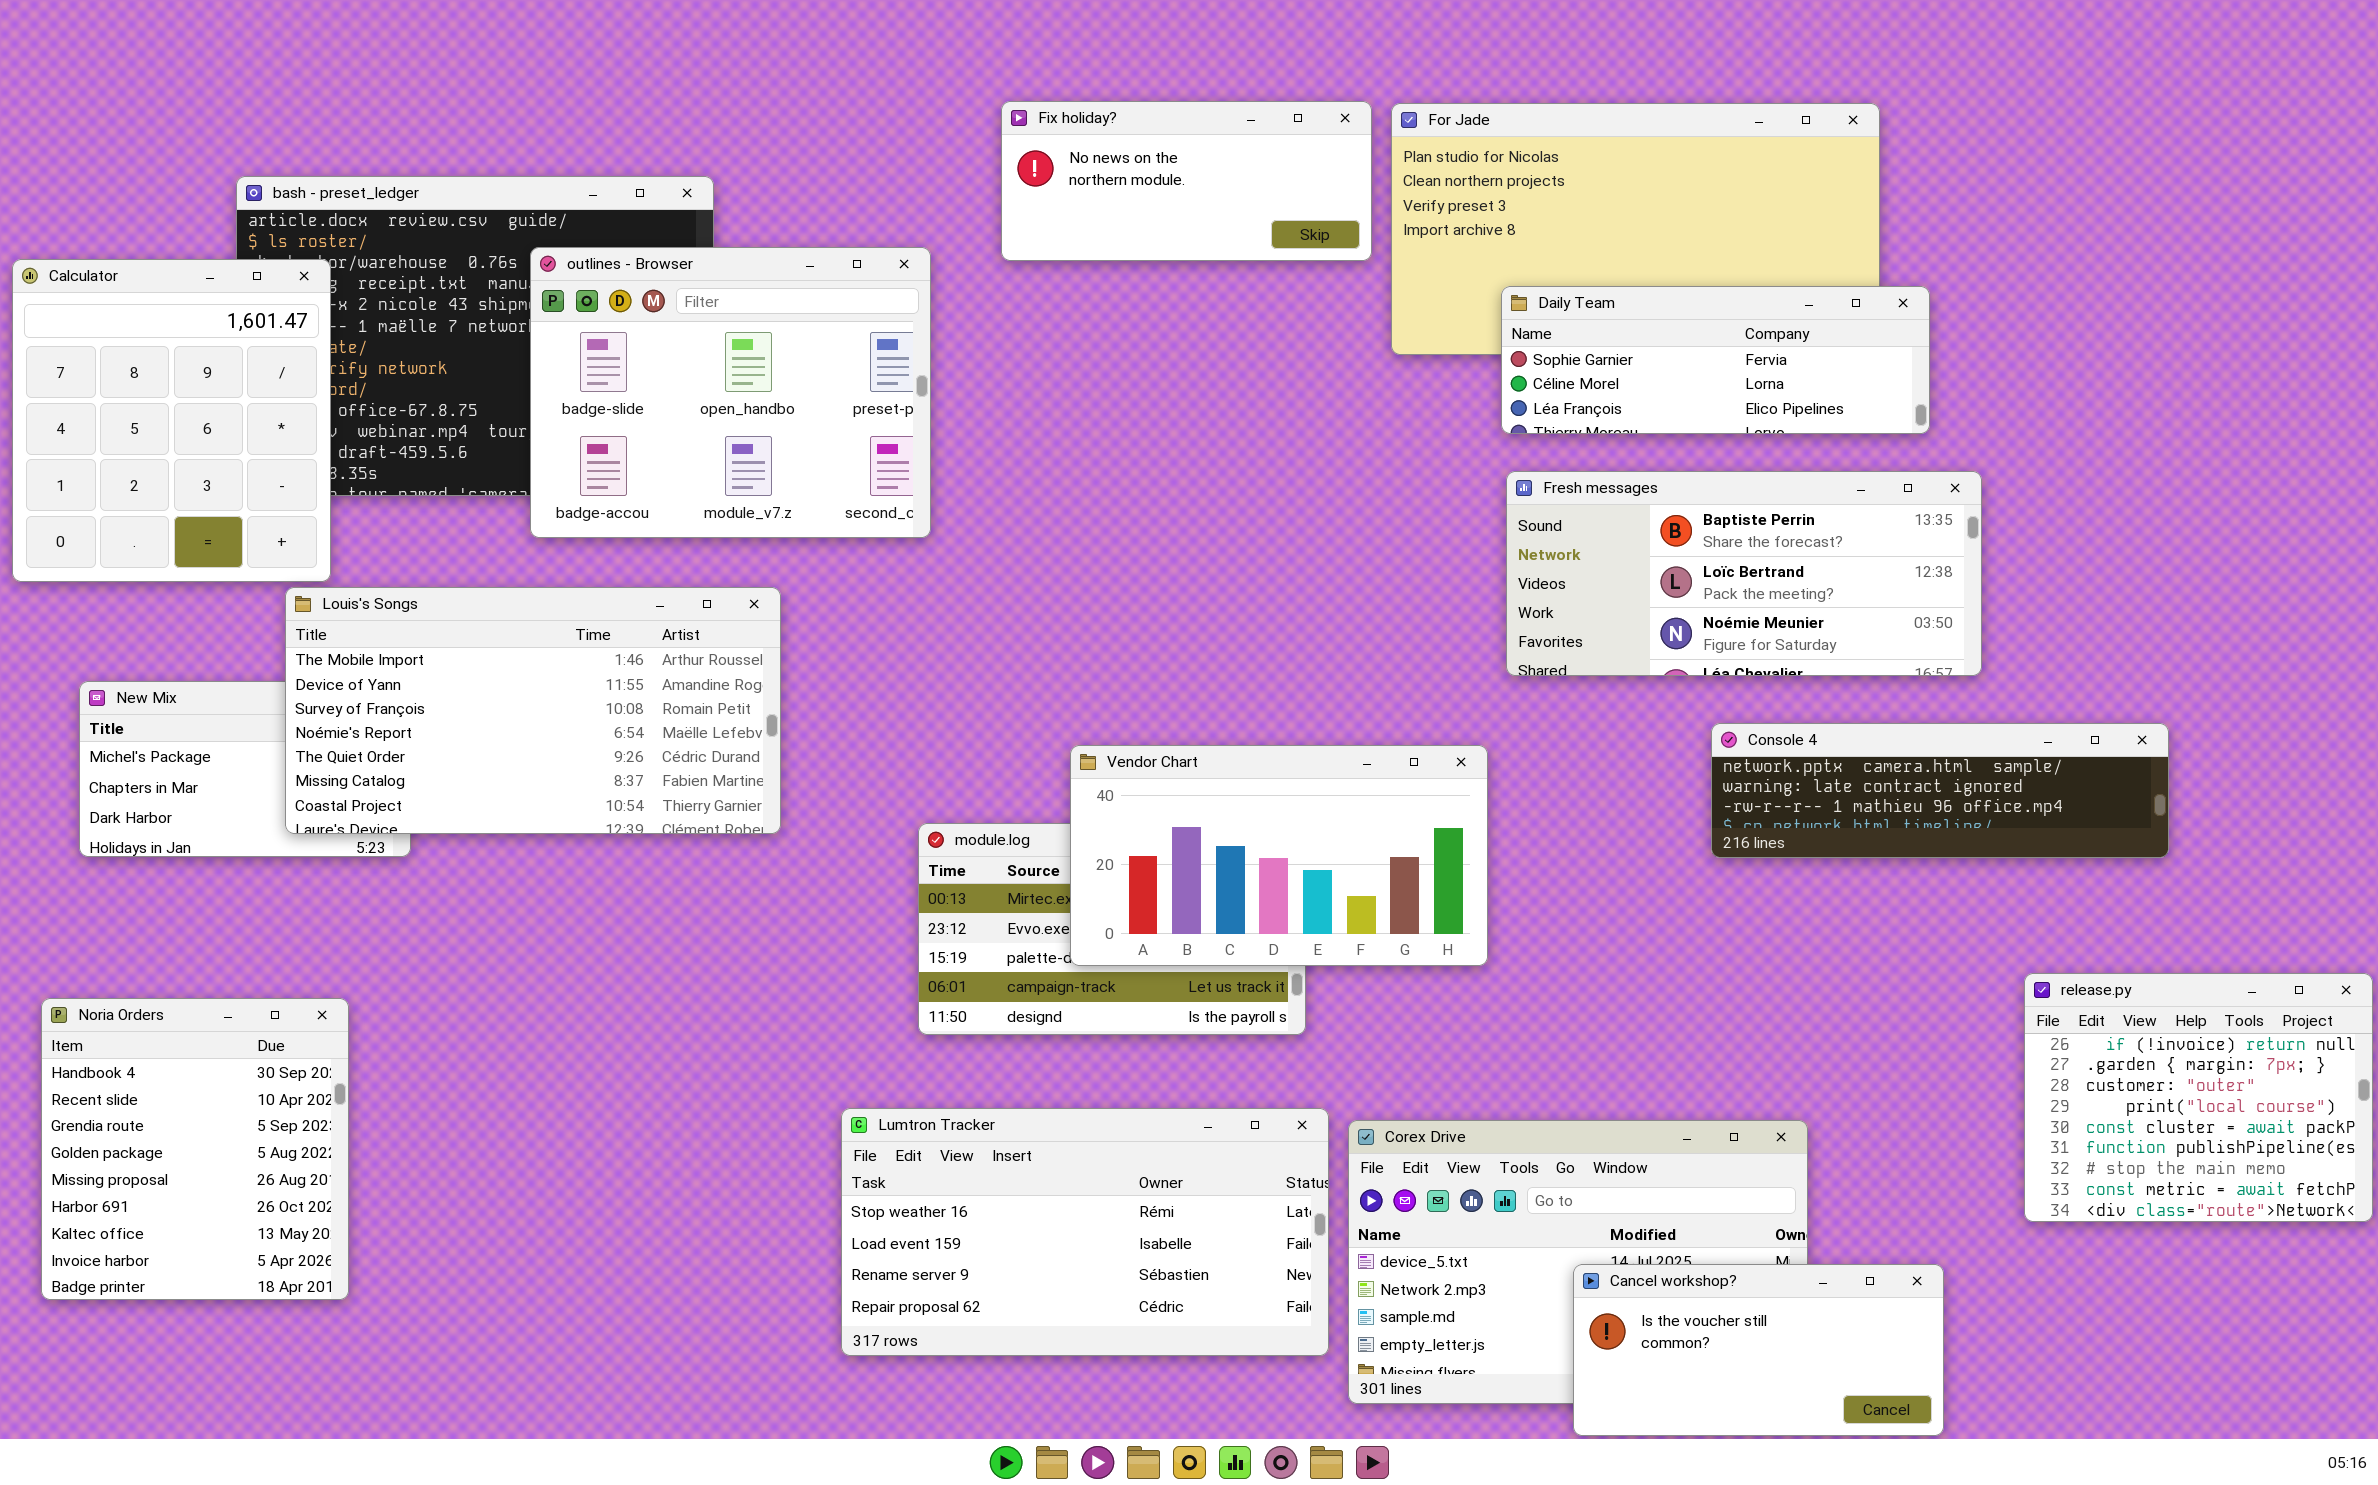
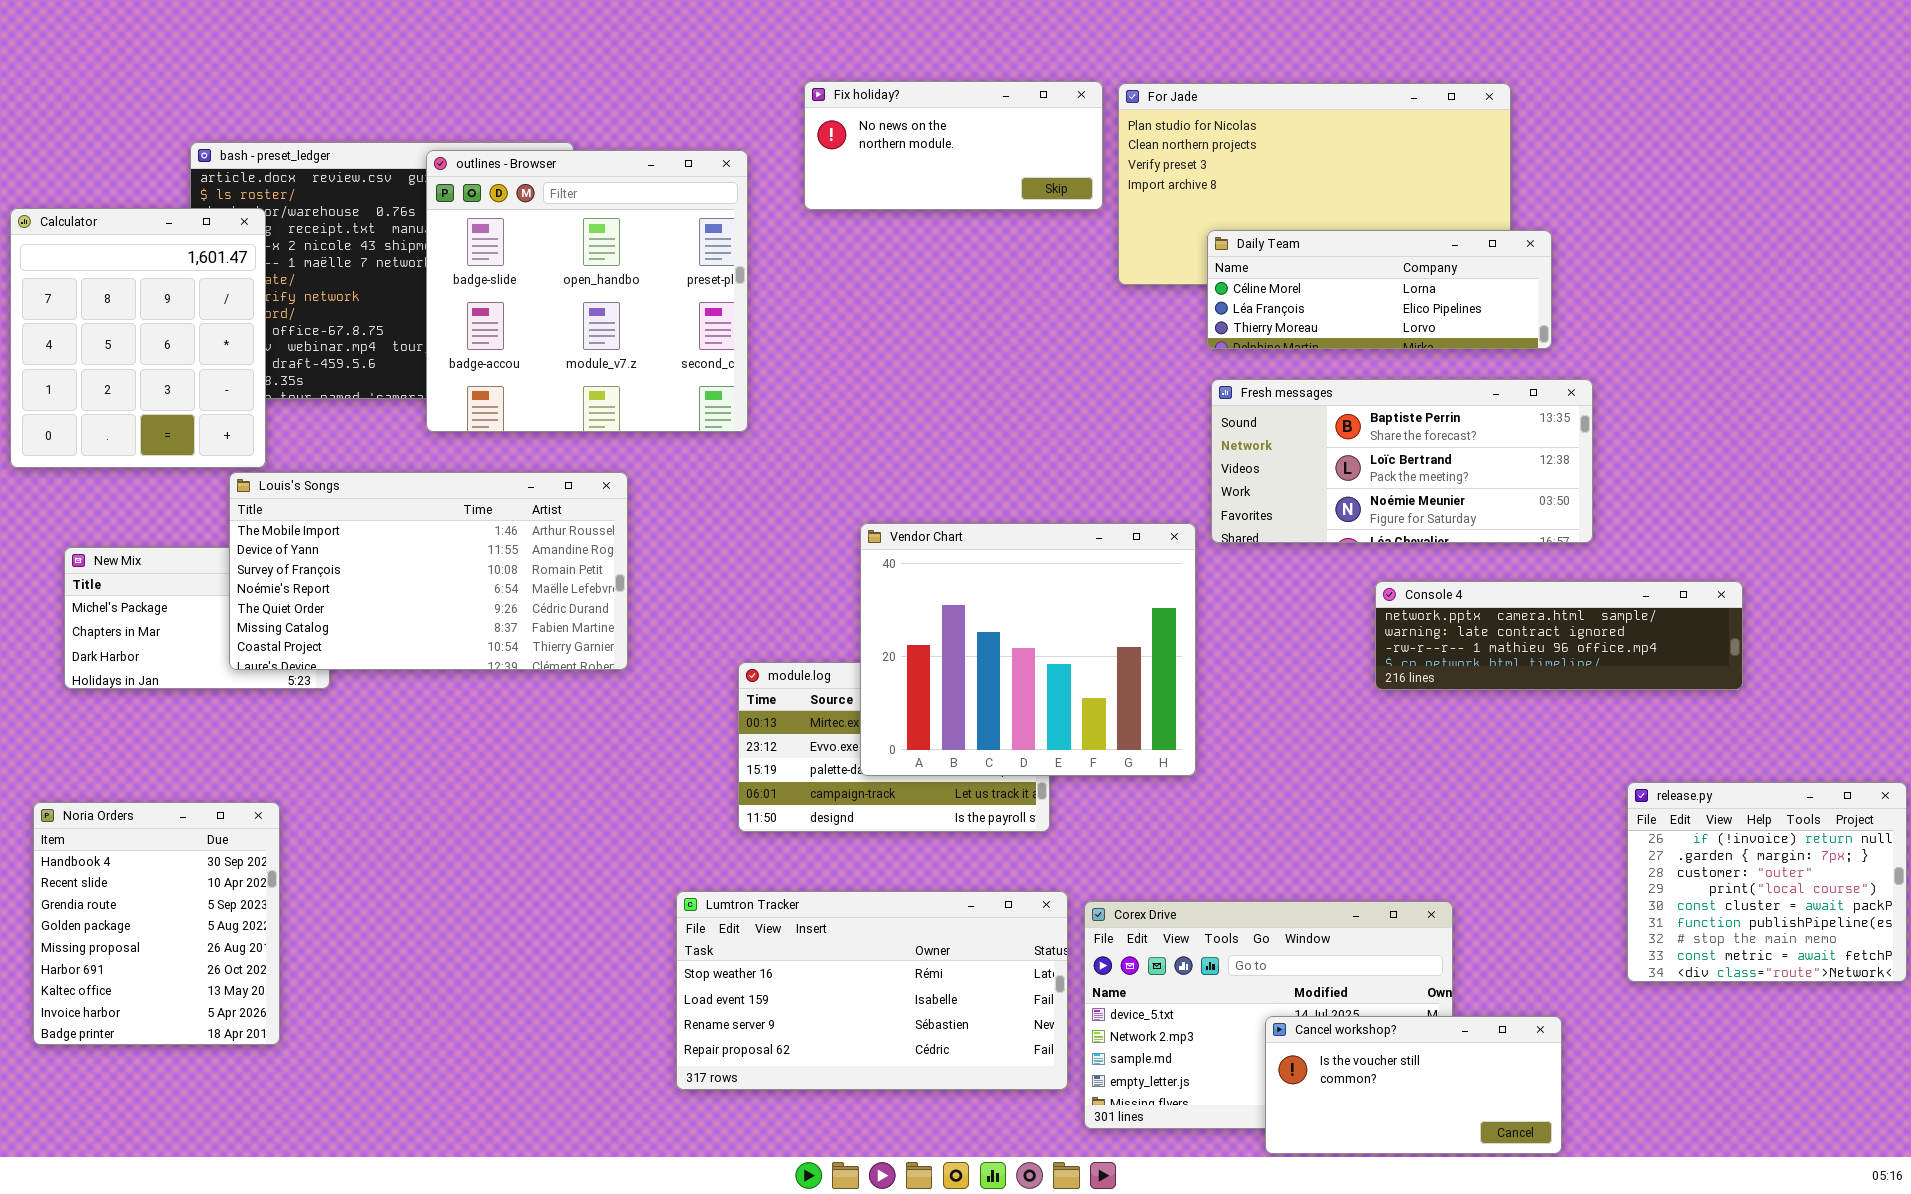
outlines - Browser: [530,247,931,538] -> [426,150,748,432], resized
Daily Team: [1501,286,1930,434] -> [1207,230,1552,349], scrolled down 1 row
Vendor Chart: [1070,745,1488,966] -> [860,523,1196,776], resized

